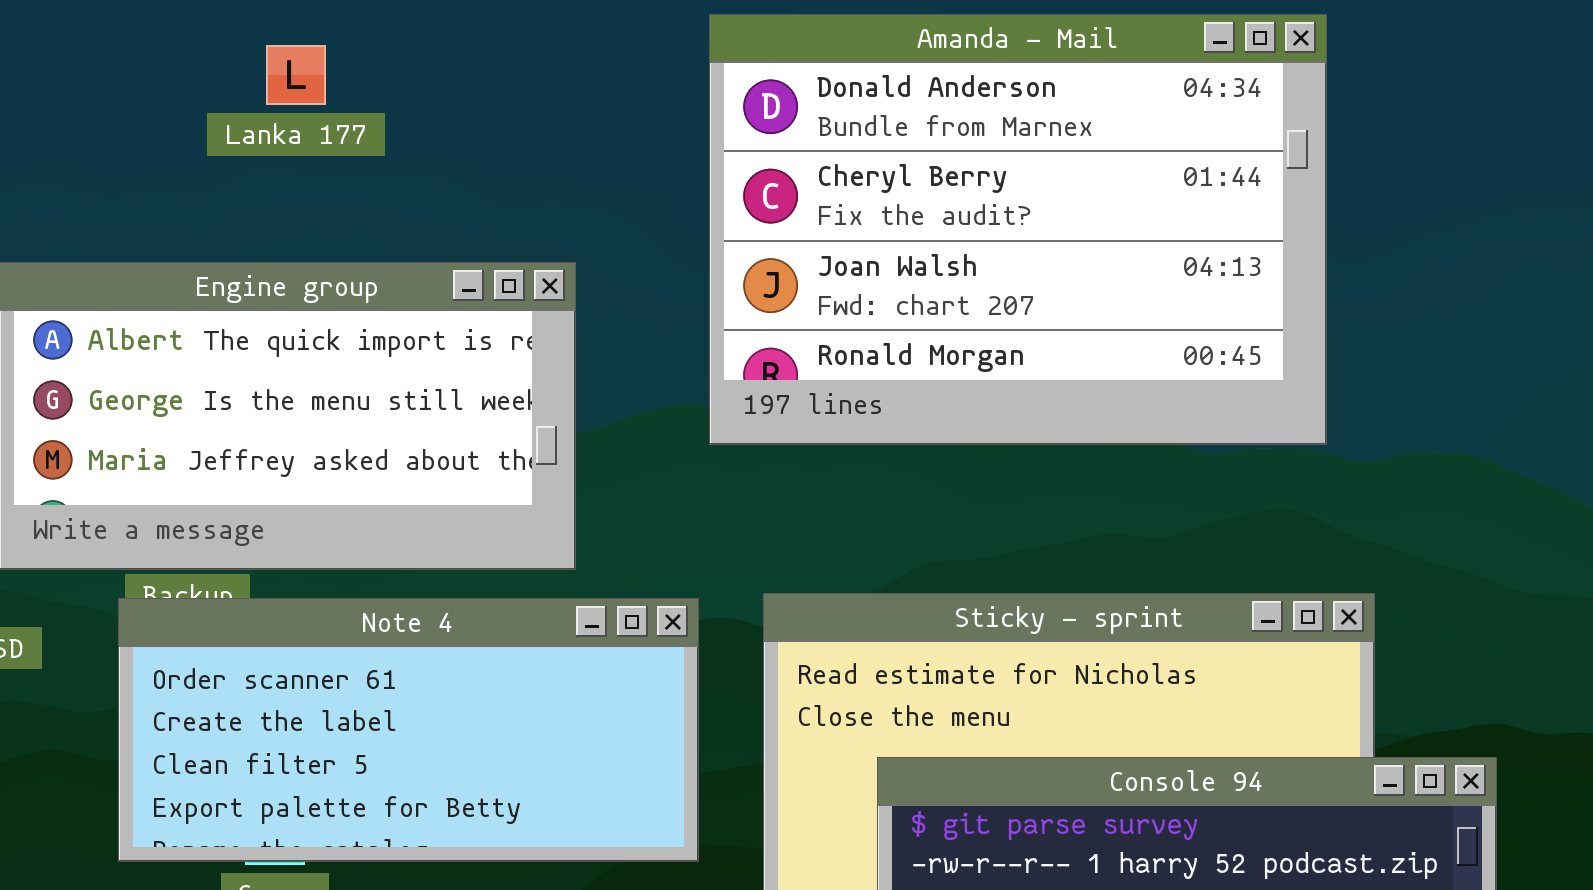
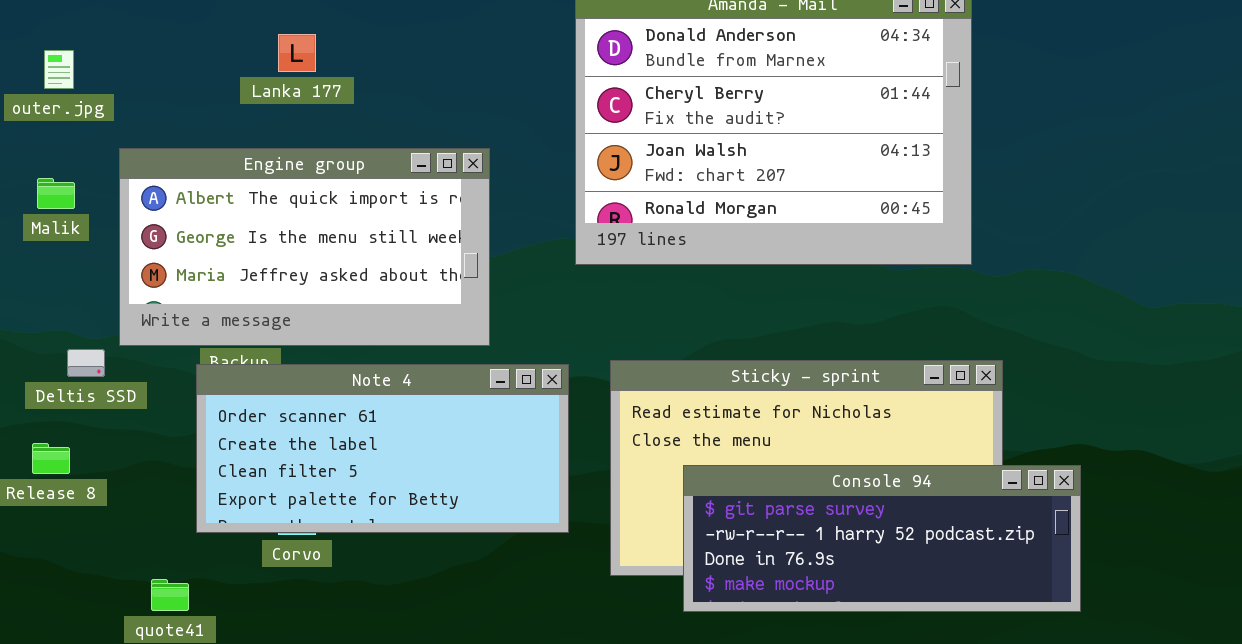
Lanka 177: [266,45,326,105] -> [278,34,316,72], moved

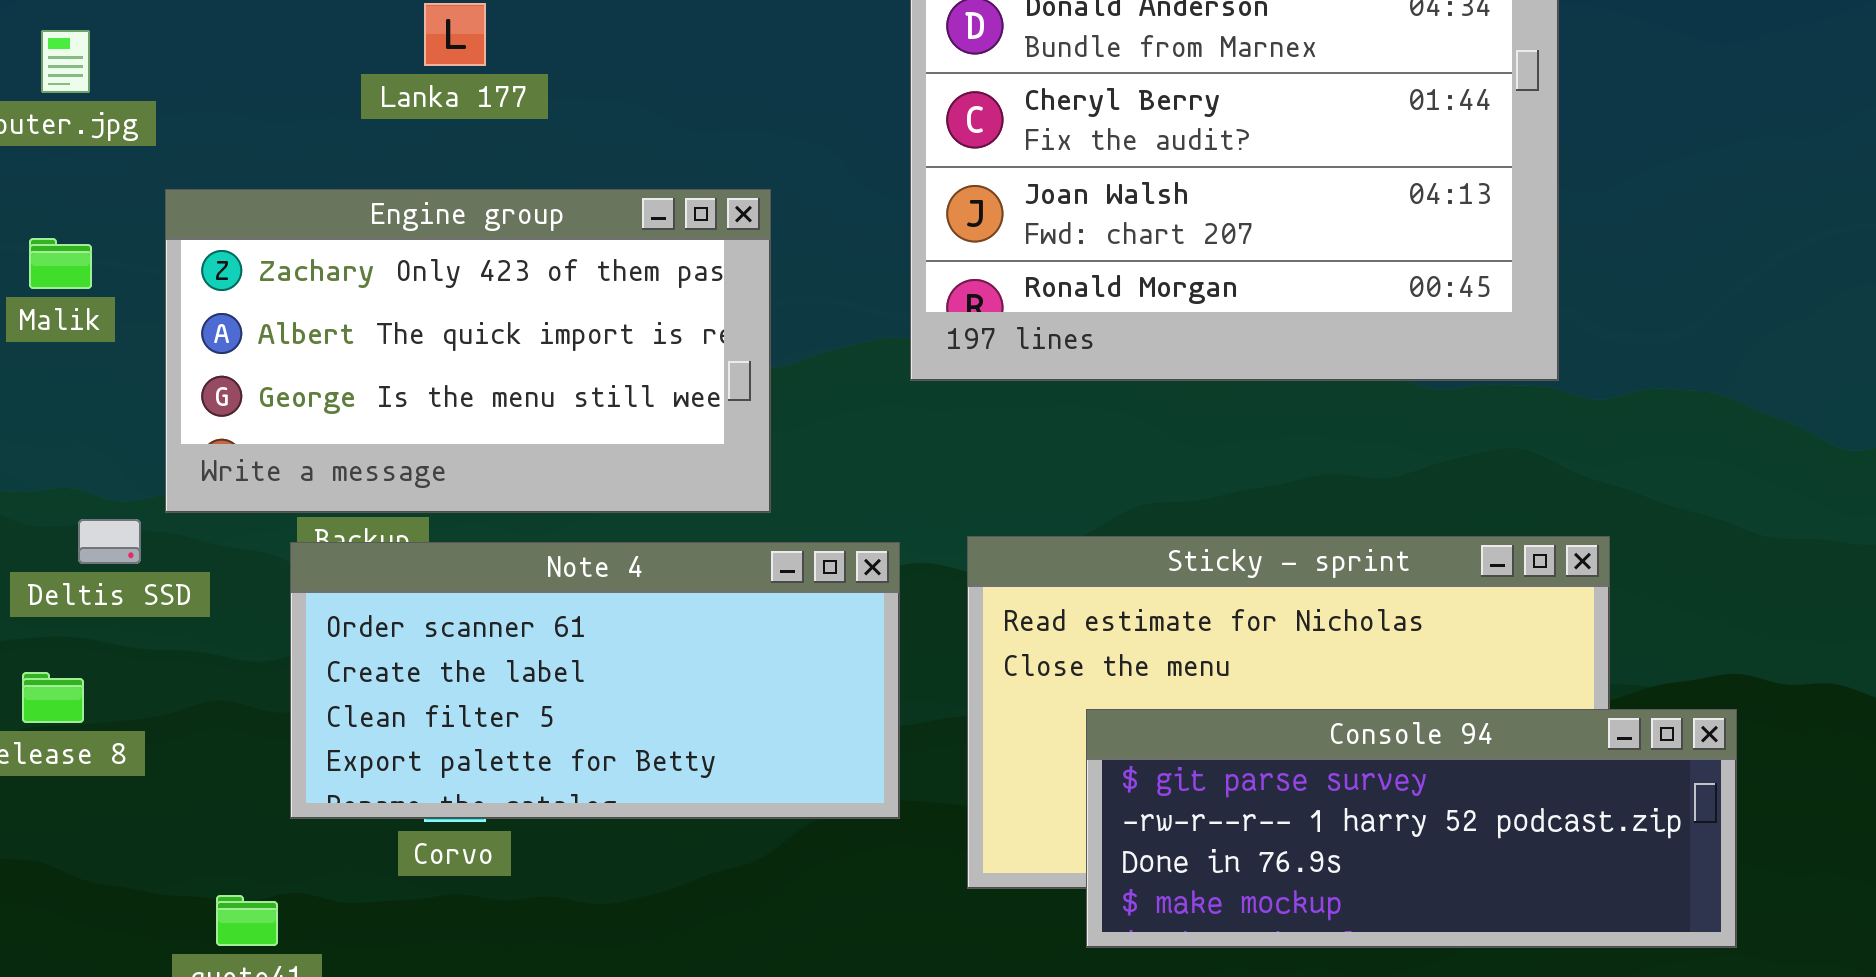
Engine group: [119,148,490,346] -> [165,189,771,513], scrolled up 1 row

